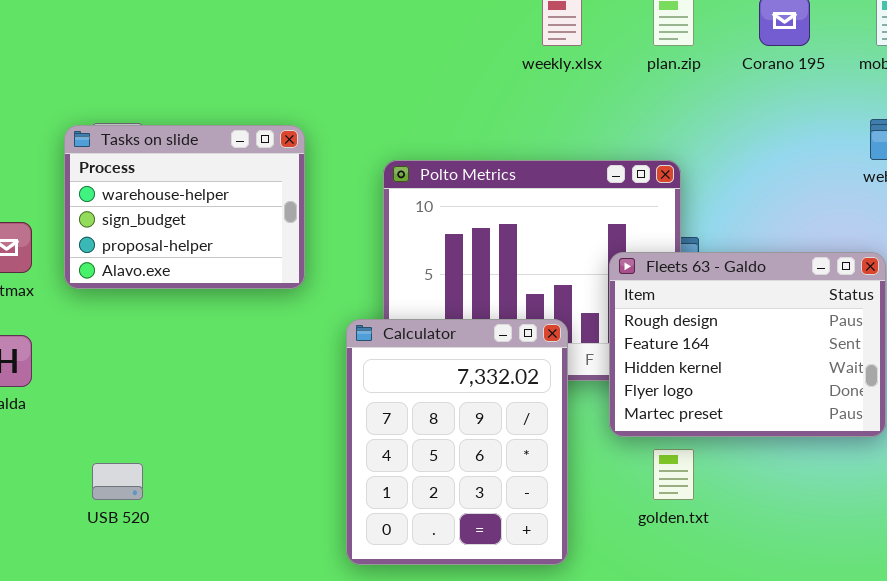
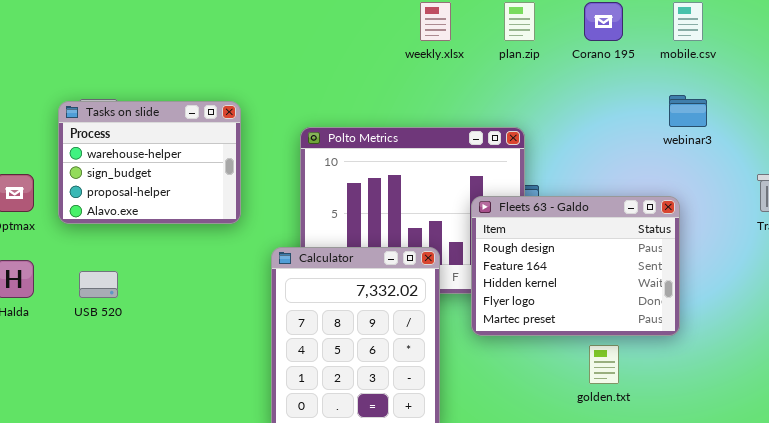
golden.txt: [653,449,694,500] -> [589,345,619,384], moved
USB 520: [92,463,143,500] -> [79,271,118,298], moved

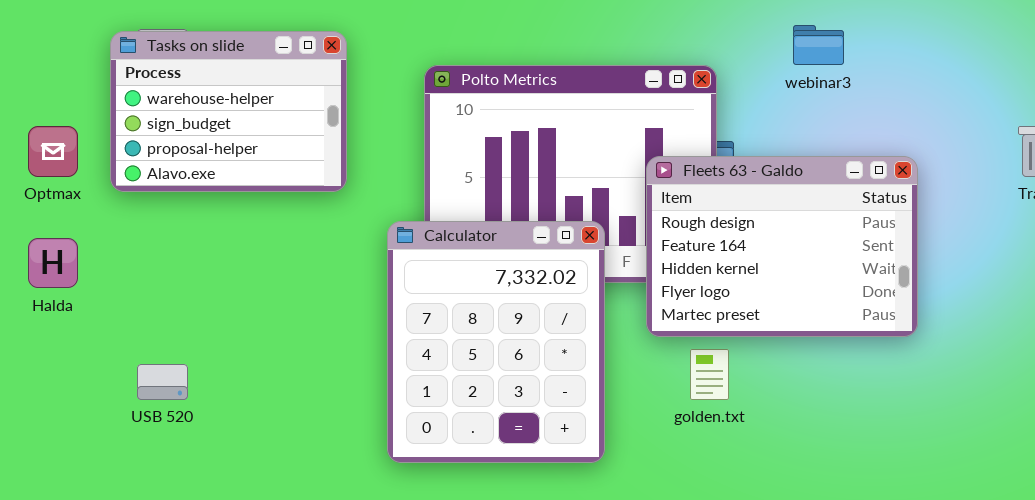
webinar3: [669,95,707,127] -> [793,25,844,65], moved
USB 520: [79,271,118,298] -> [137,364,188,400], moved
golden.txt: [589,345,619,384] -> [690,349,729,400], moved

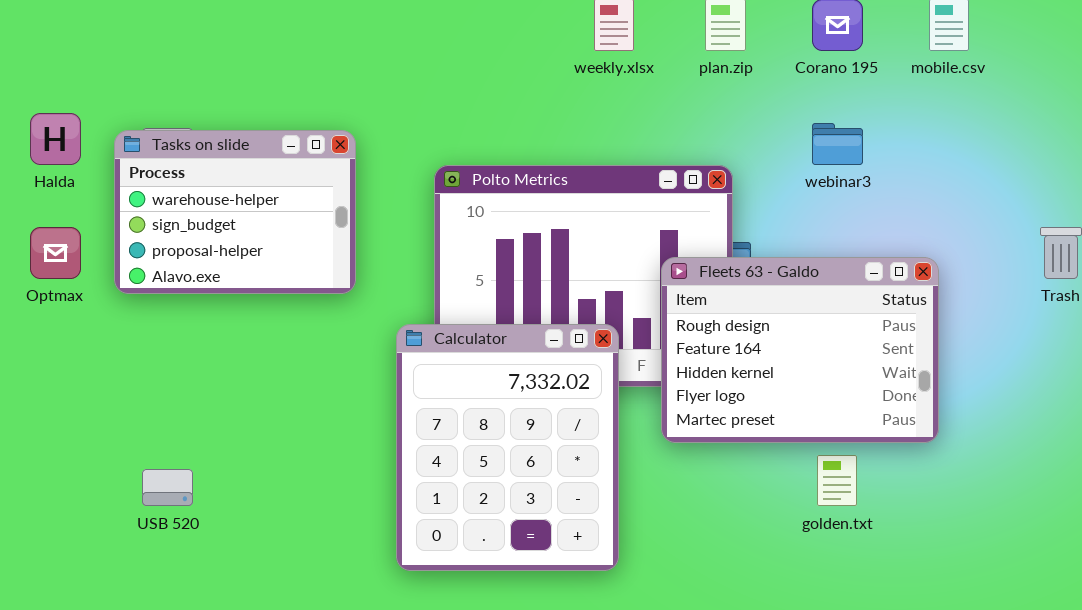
Halda: [28,238,78,288] -> [30,113,81,165], moved
golden.txt: [690,349,729,400] -> [817,455,857,506], moved

